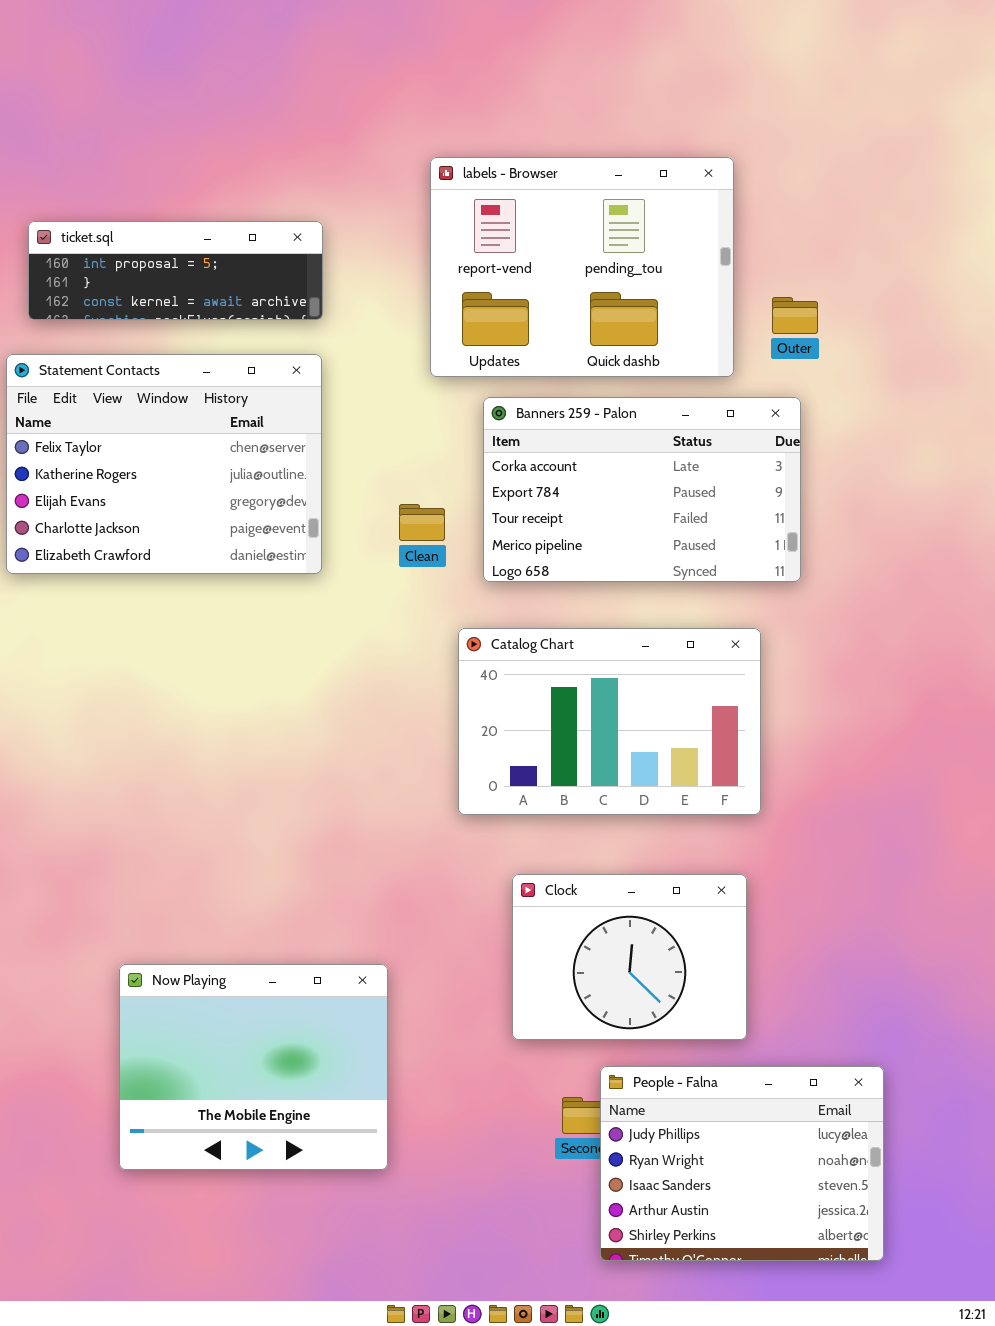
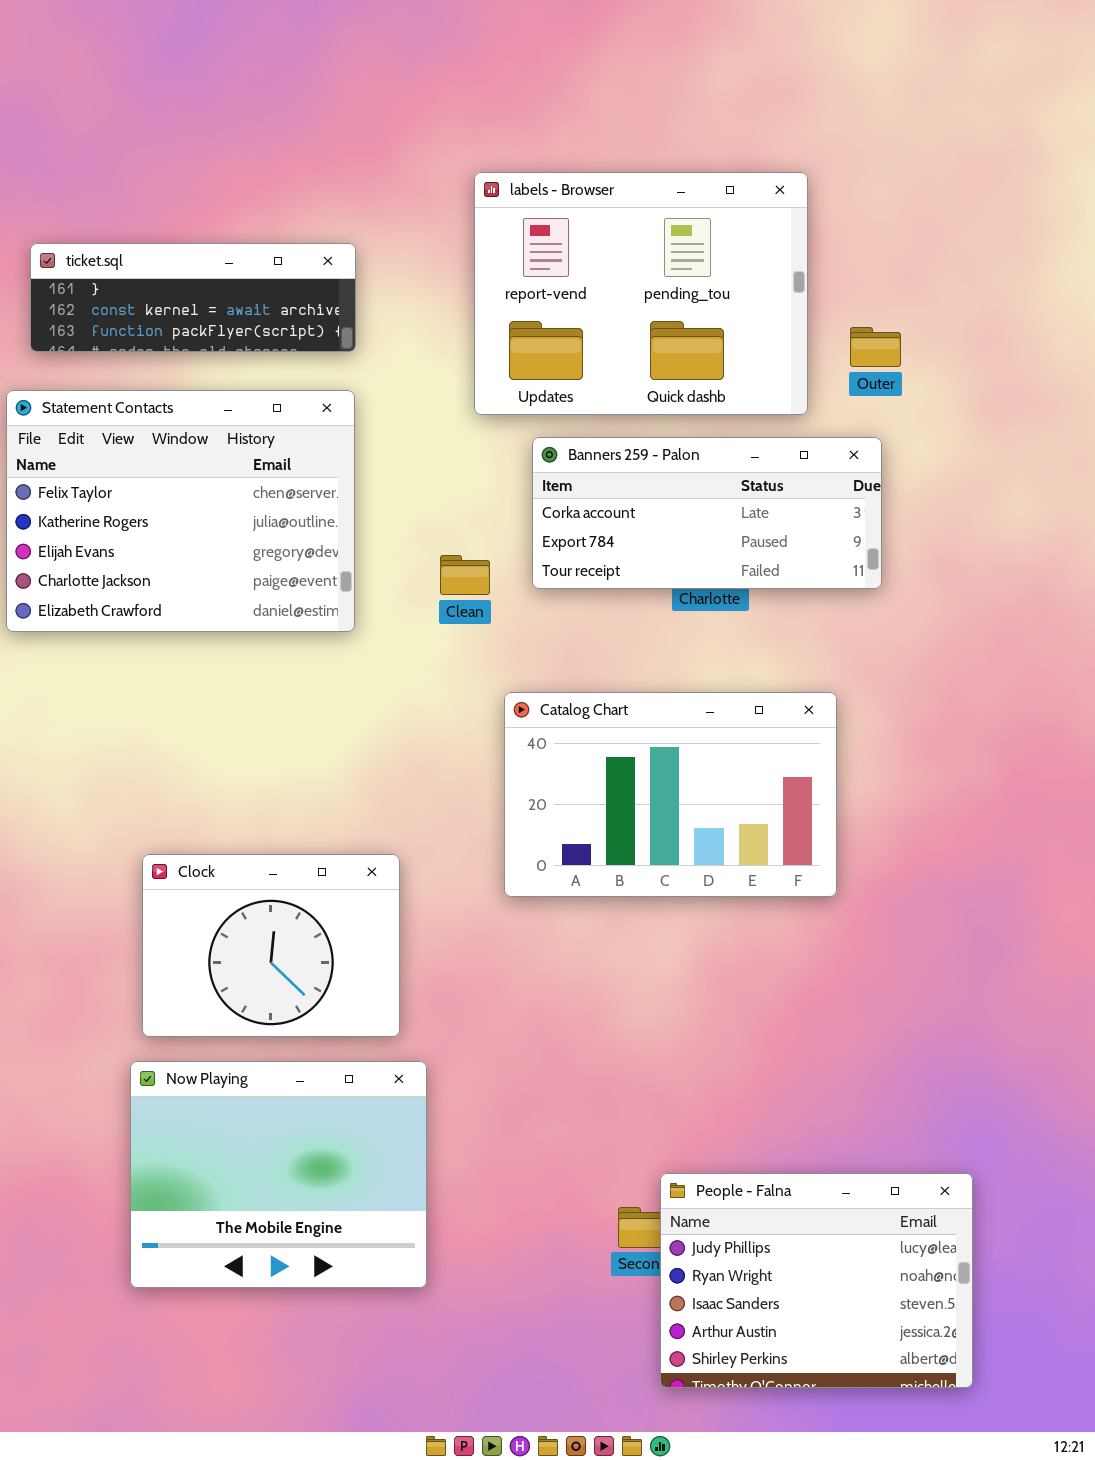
ticket.sql: [28,221,323,320] -> [30,243,356,352], scrolled down 1 row
Banners 259 - Palon: [483,397,801,582] -> [532,437,882,589], resized
Clock: [512,874,747,1040] -> [142,854,400,1037], moved

